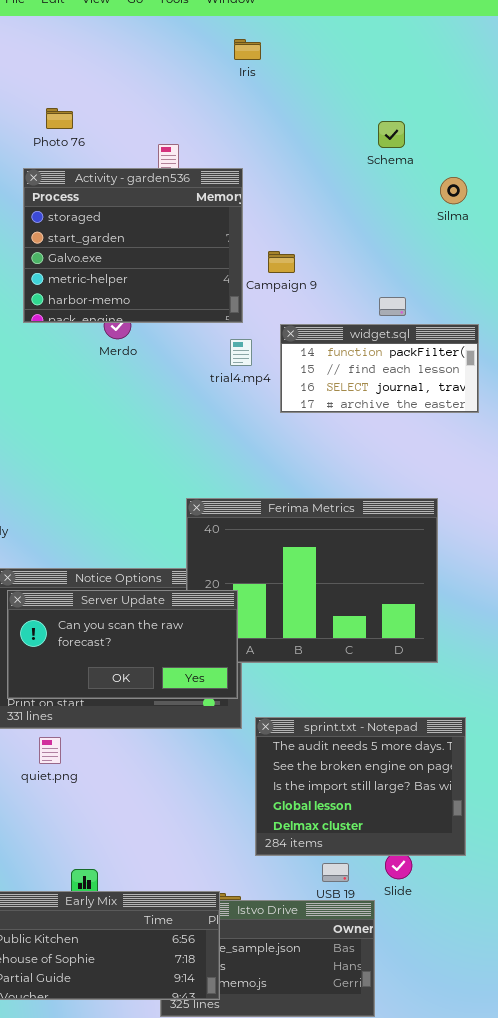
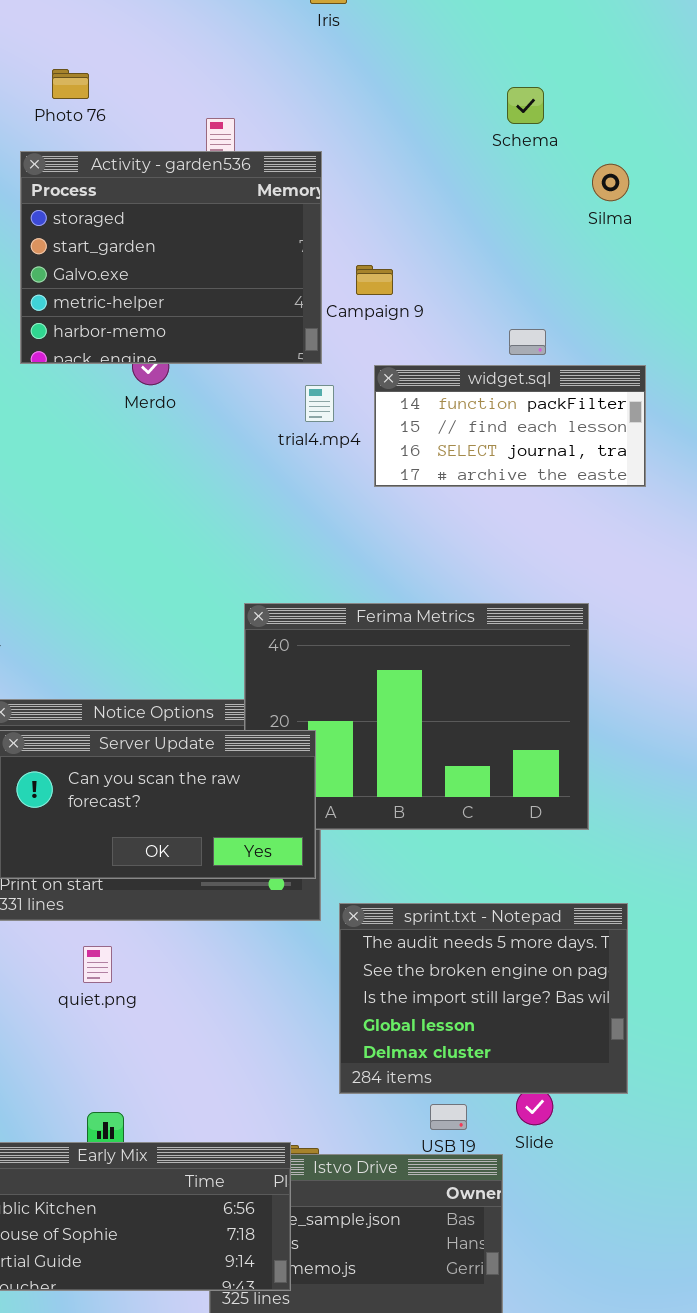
quiet.png: [39,737,61,764] -> [83,946,112,983], moved

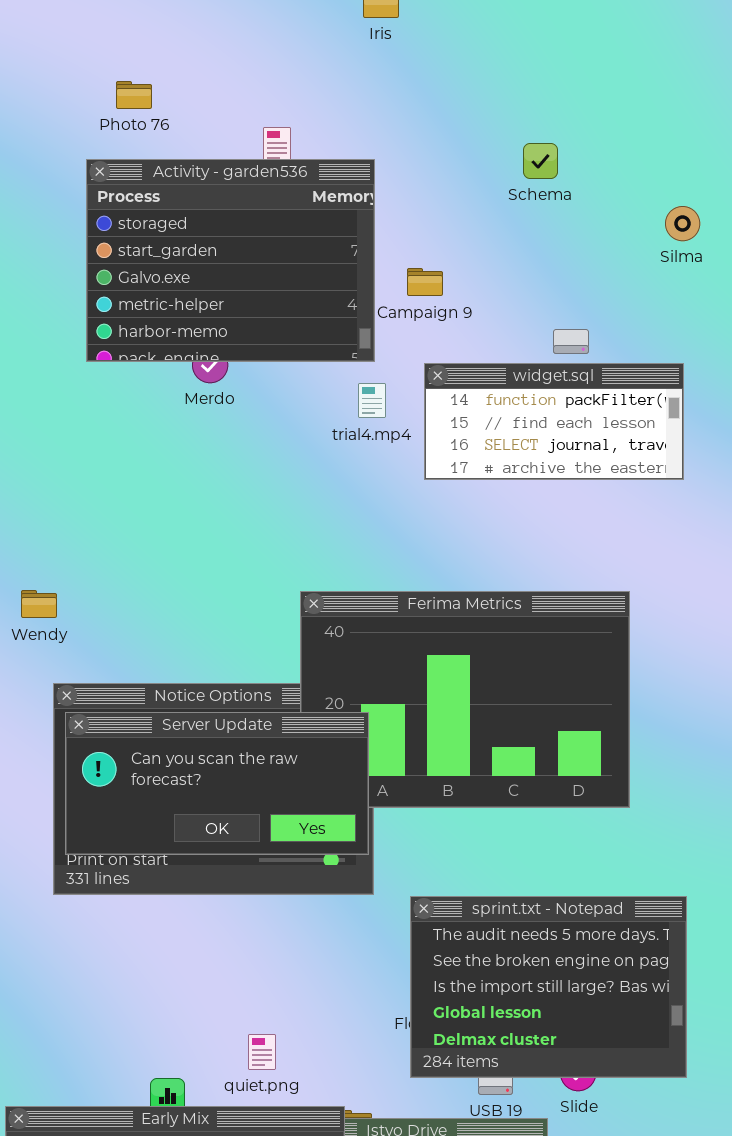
Schema: [507,87,544,124] -> [523,143,558,179], moved
Silma: [592,164,629,201] -> [665,206,700,241], moved
sprint.txt - Notepad: [339,903,628,1094] -> [410,896,687,1078], moved
quiet.png: [83,946,112,983] -> [248,1034,276,1070], moved

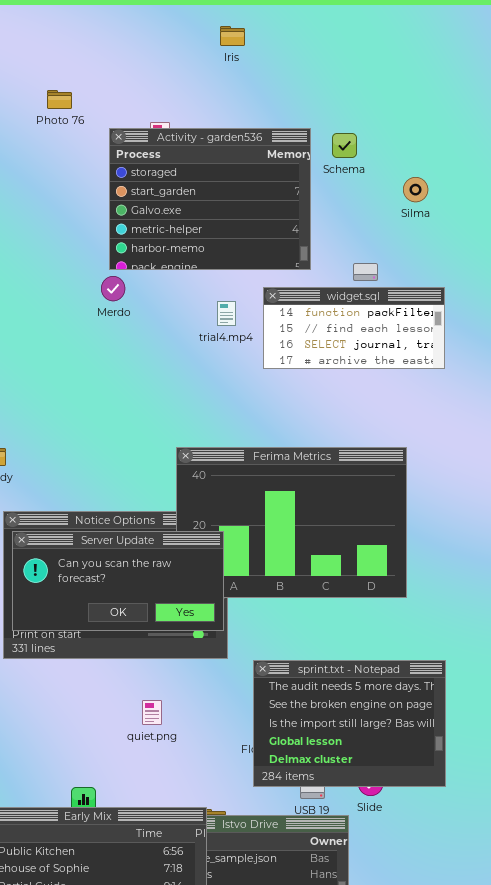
Activity - garden536: [86,159,375,362] -> [109,128,311,270], moved
Silma: [665,206,700,241] -> [403,177,428,202], moved
quiet.png: [248,1034,276,1070] -> [142,700,162,725], moved

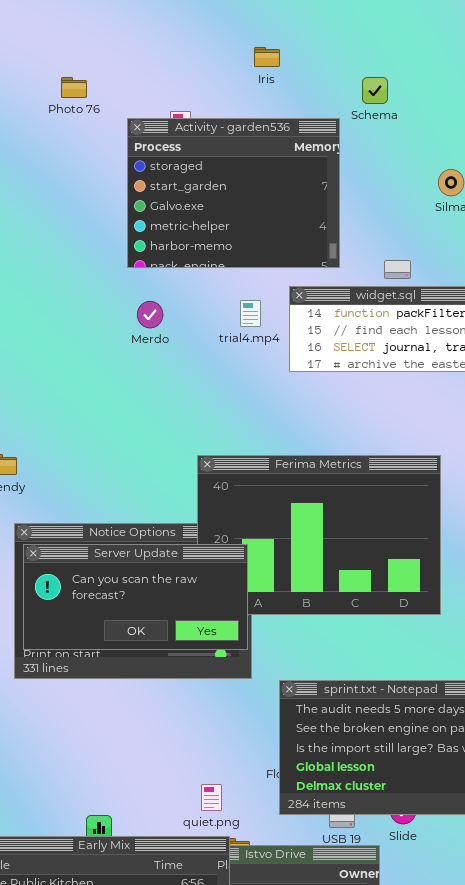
Iris: [220,26,245,46] -> [254,47,280,67], moved
Schema: [332,133,357,158] -> [362,77,388,104], moved
Merdo: [101,276,125,301] -> [137,301,163,328], moved
quiet.png: [142,700,162,725] -> [201,784,222,811], moved

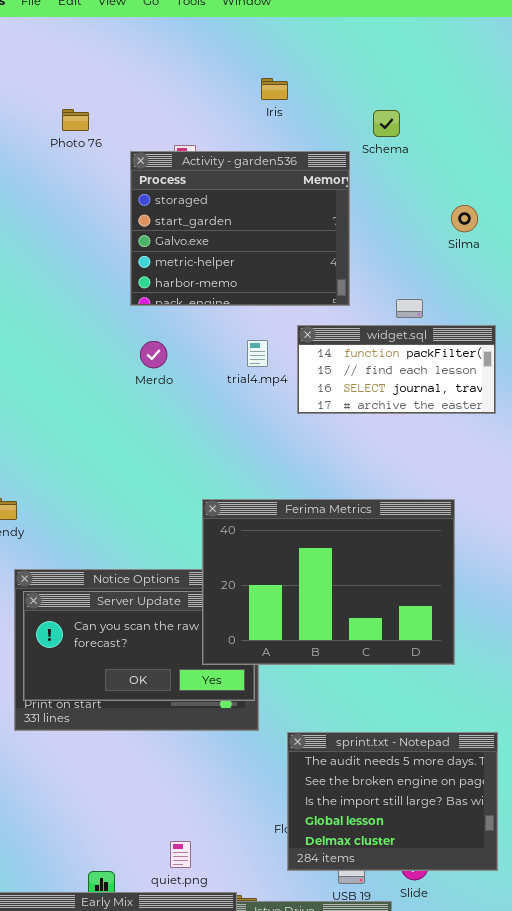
Ferima Metrics: [197,455,441,615] -> [202,499,455,665], raised
quiet.png: [201,784,222,811] -> [170,841,191,868], moved

